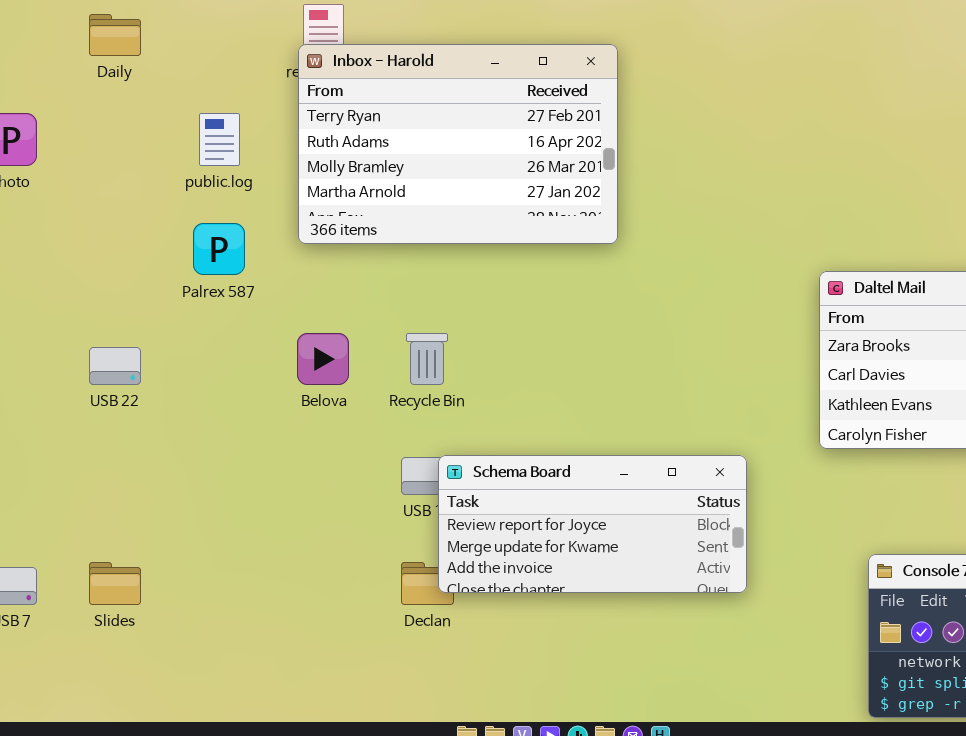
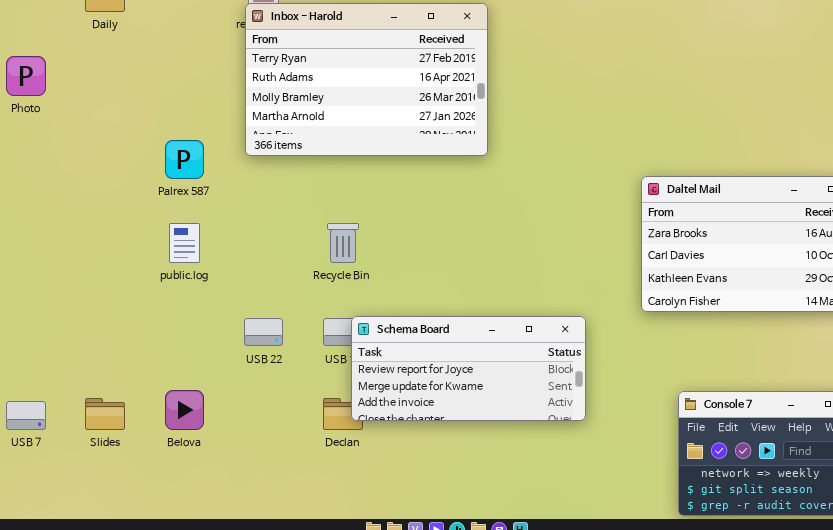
public.log: [199,113,240,166] -> [169,223,200,263], moved
Belova: [297,333,349,385] -> [165,390,204,430], moved
USB 22: [89,347,141,385] -> [244,318,283,346], moved

